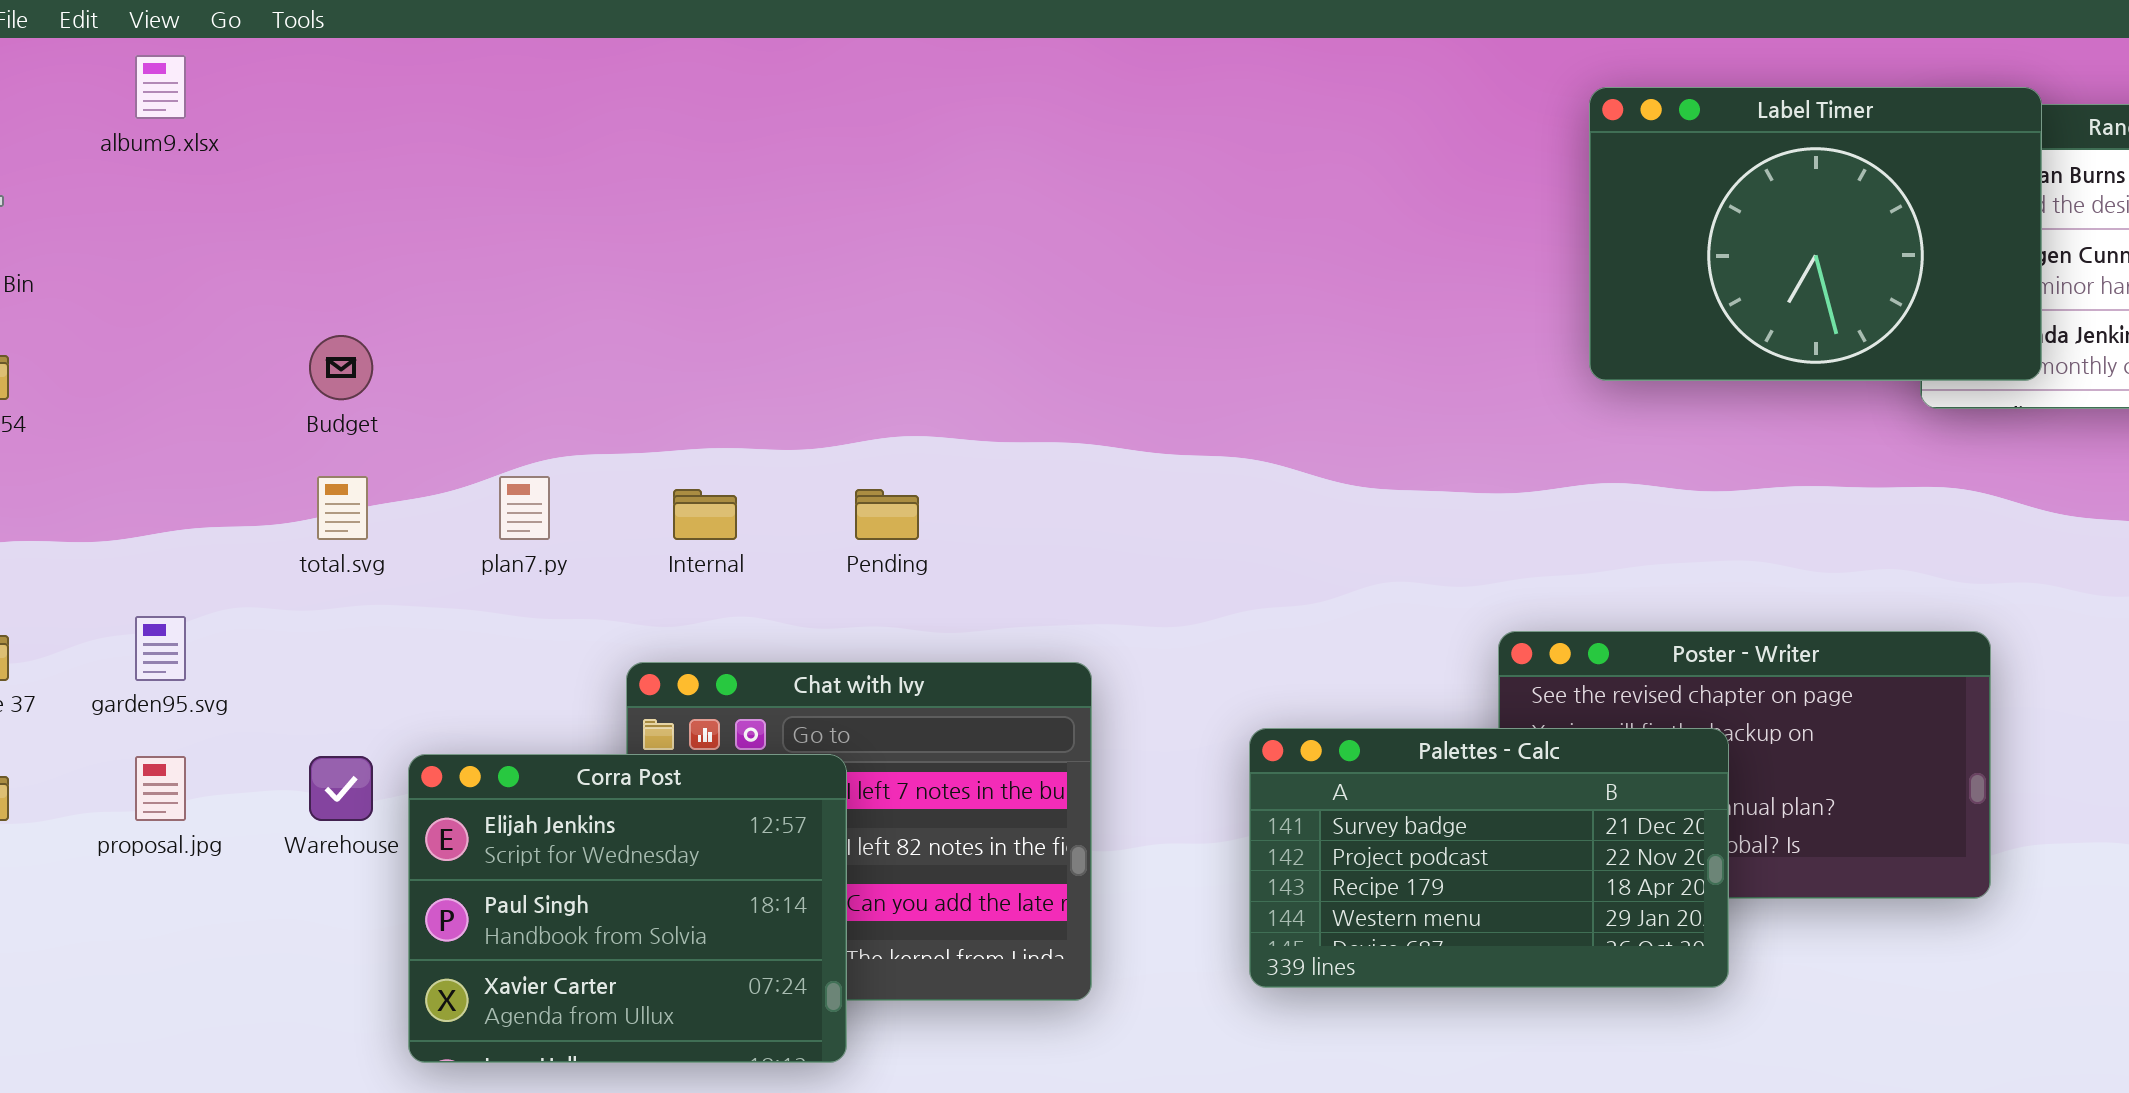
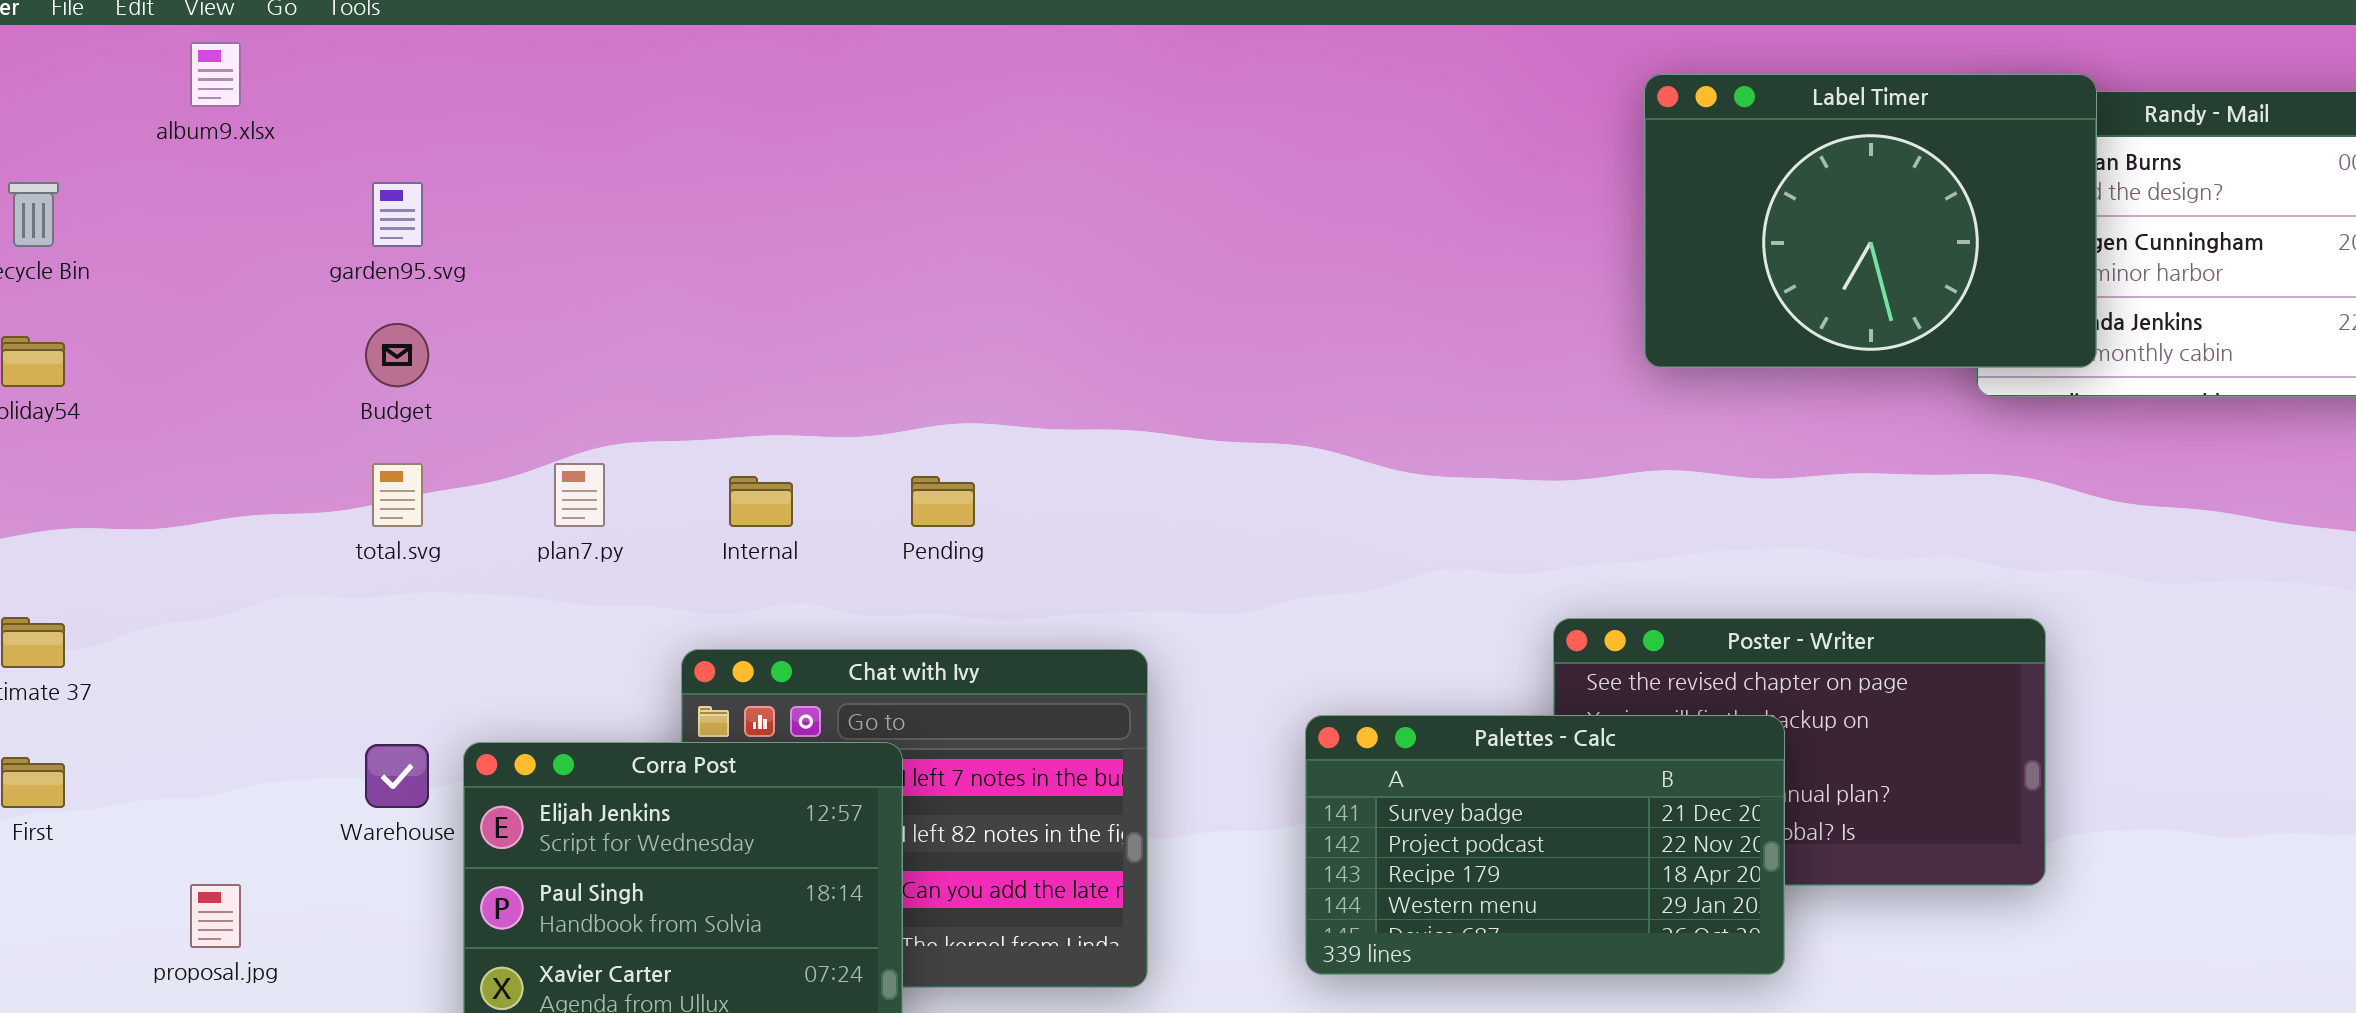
garden95.svg: [135,616,186,681] -> [372,182,423,247], moved
proposal.jpg: [135,756,186,821] -> [190,884,241,948], moved

